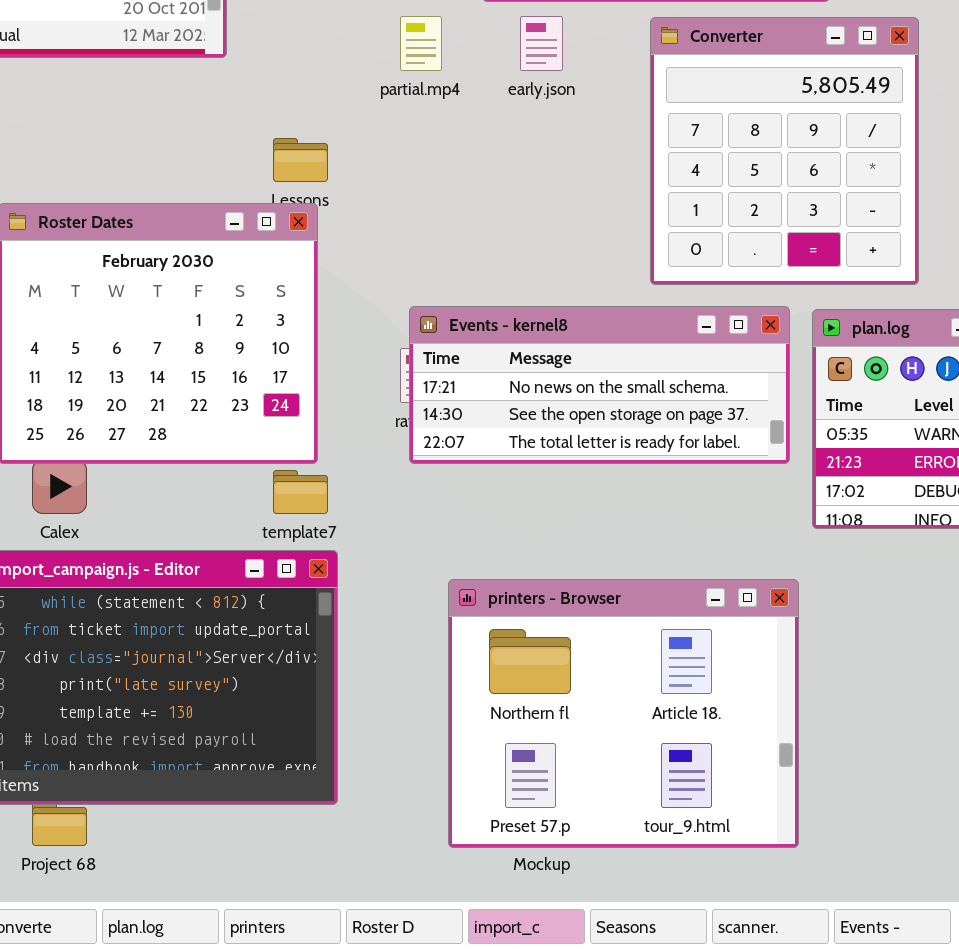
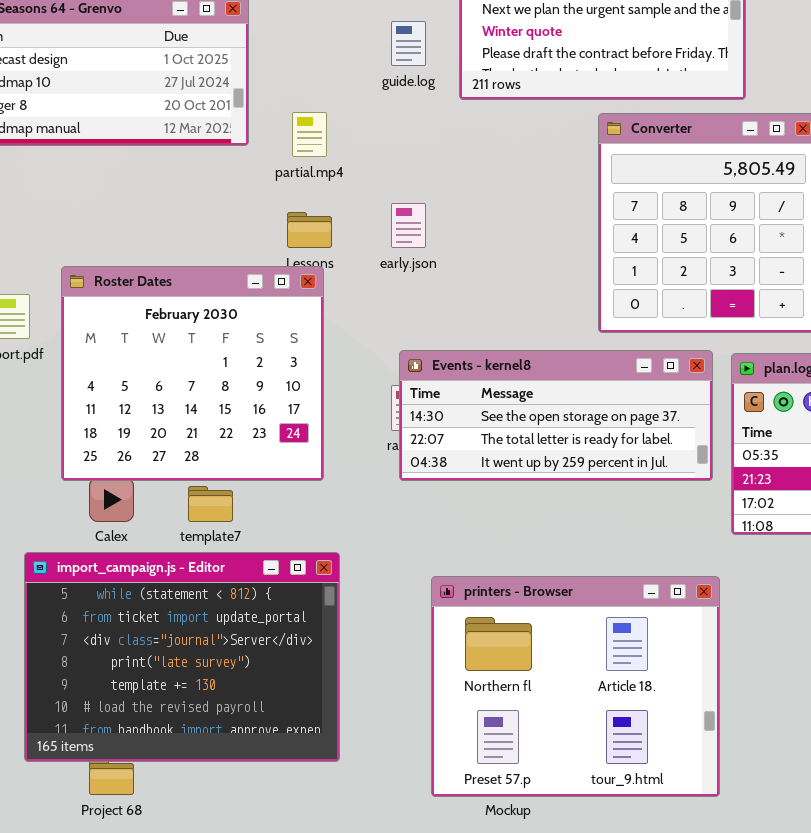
partial.mp4: [400,16,442,71] -> [292,112,327,157], moved
early.json: [520,16,563,71] -> [391,203,426,248], moved
Events - kernel8: [409,306,790,464] -> [399,350,713,481], scrolled down 1 row
template7: [273,470,328,514] -> [188,486,233,522], moved

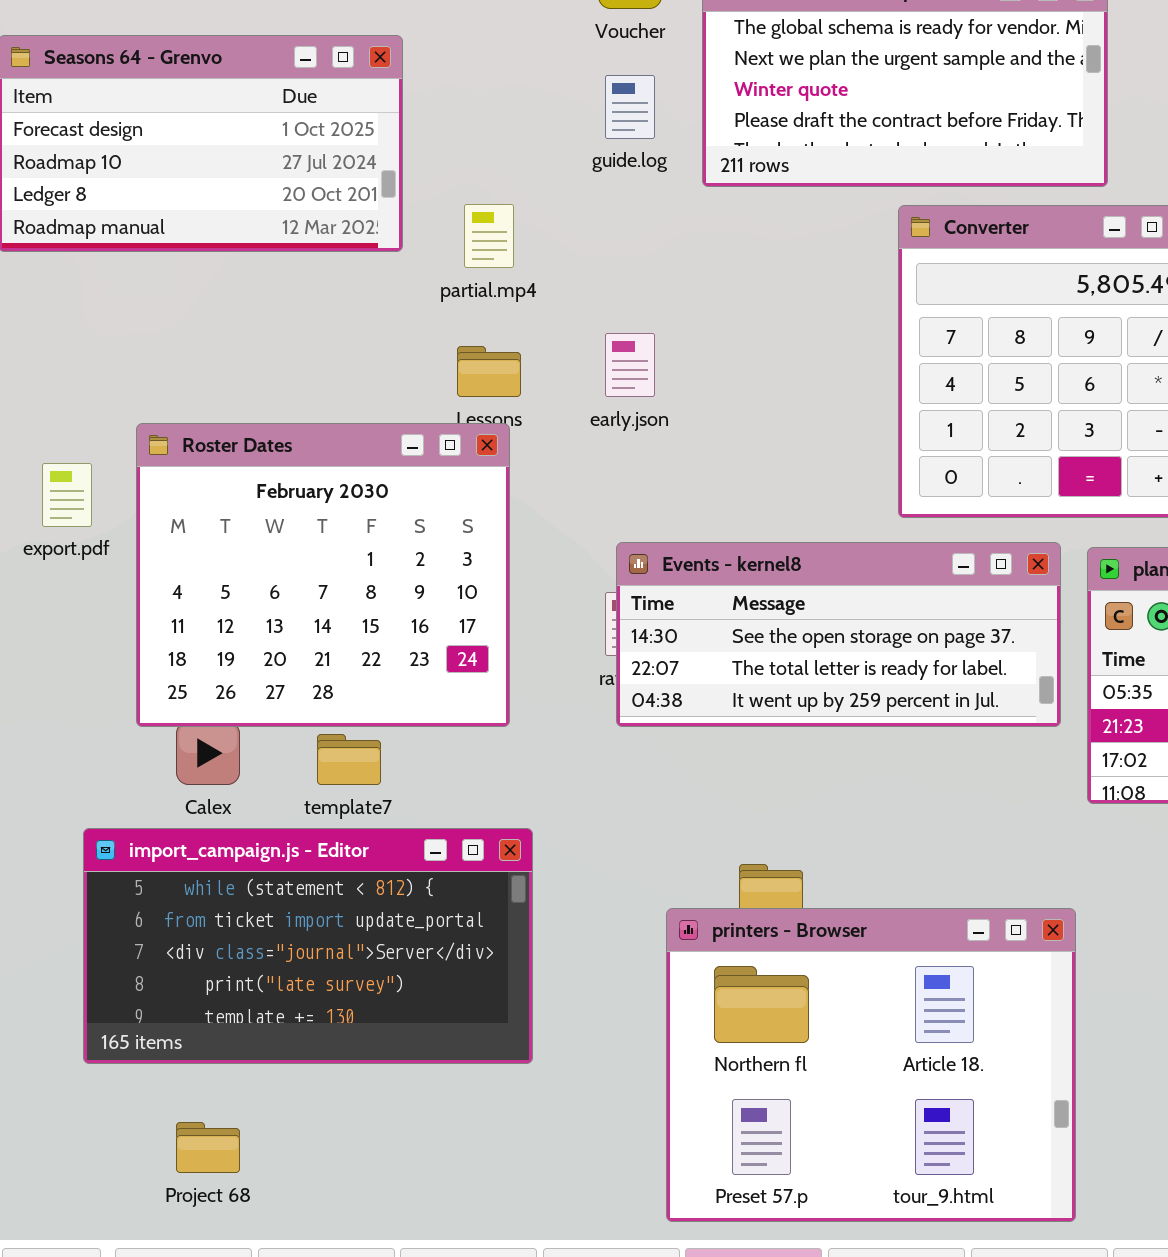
import_campaign.js - Editor: [24,552,340,762] -> [83,828,533,1064], resized
printers - Browser: [431,576,720,797] -> [666,908,1076,1222], moved

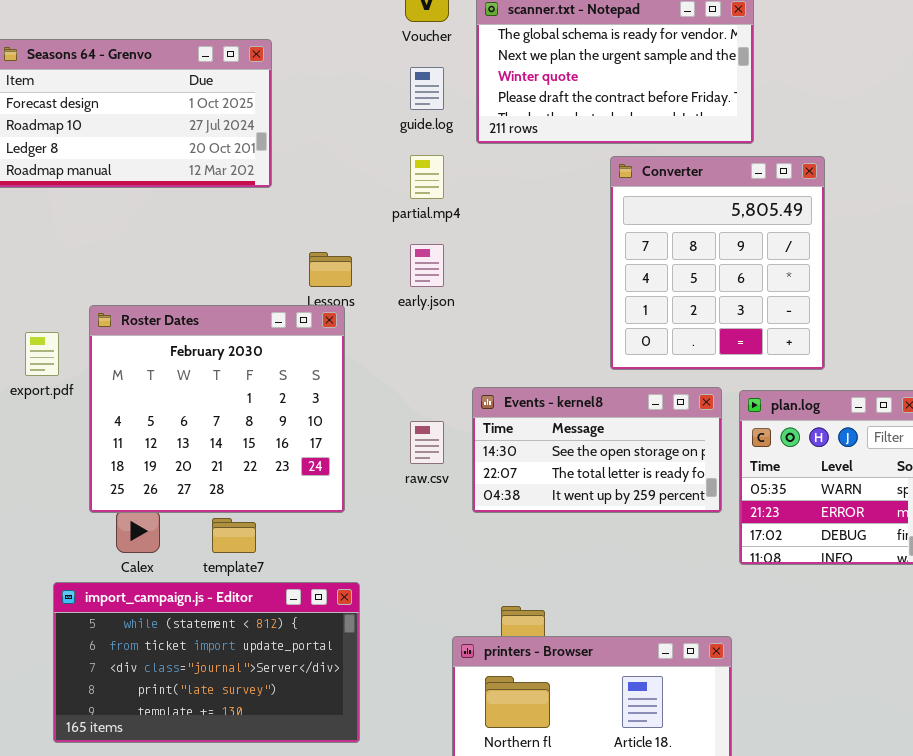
partial.mp4: [464,204,514,268] -> [410,155,444,199], moved
Events - kernel8: [616,542,1061,727] -> [472,387,722,513], resized

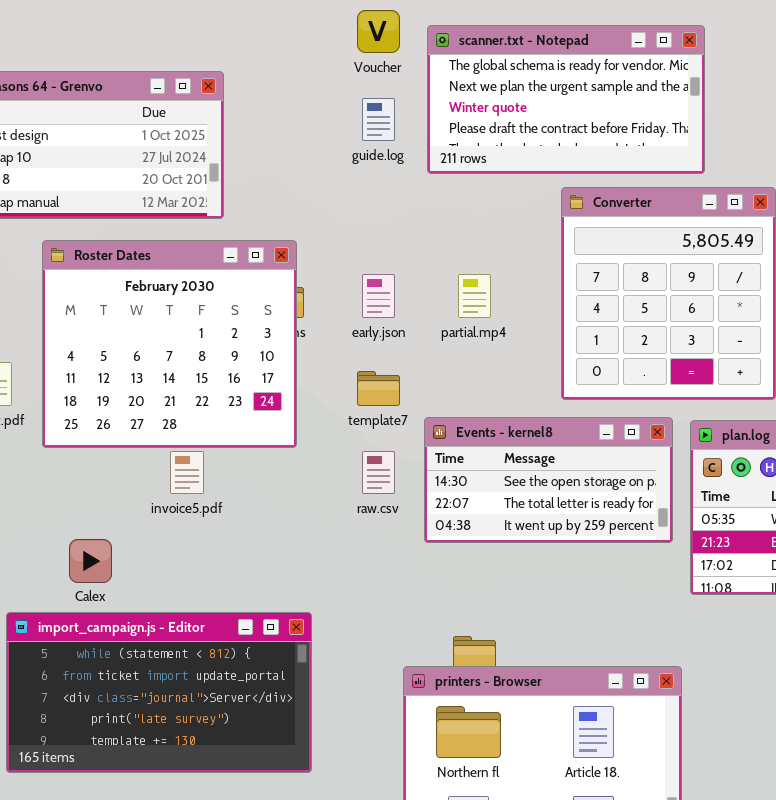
partial.mp4: [410,155,444,199] -> [458,274,491,318], moved
Roster Dates: [89,305,345,513] -> [42,240,297,448], moved
template7: [212,518,256,553] -> [357,371,400,406], moved

